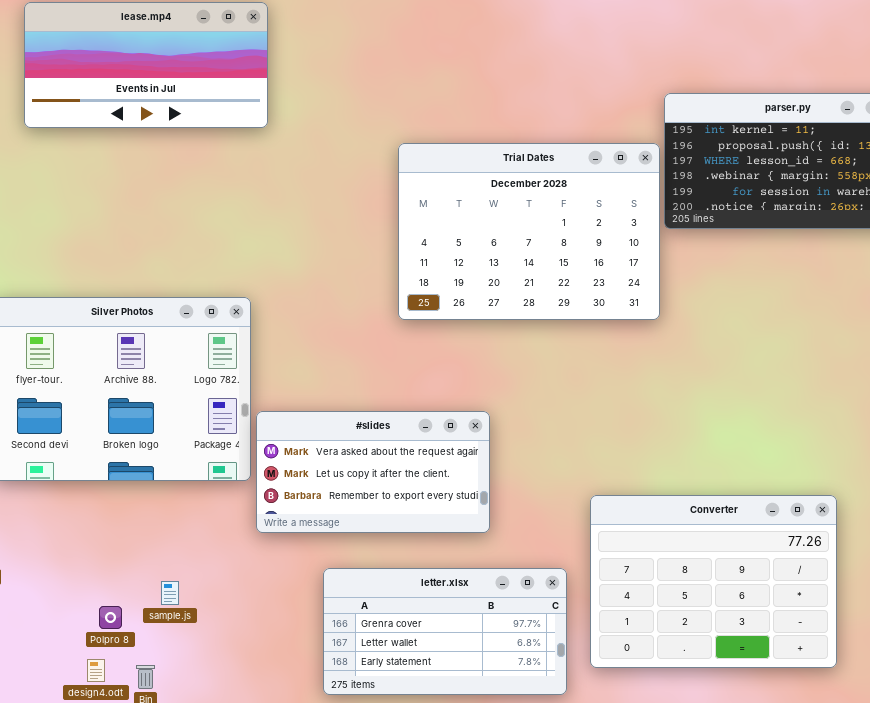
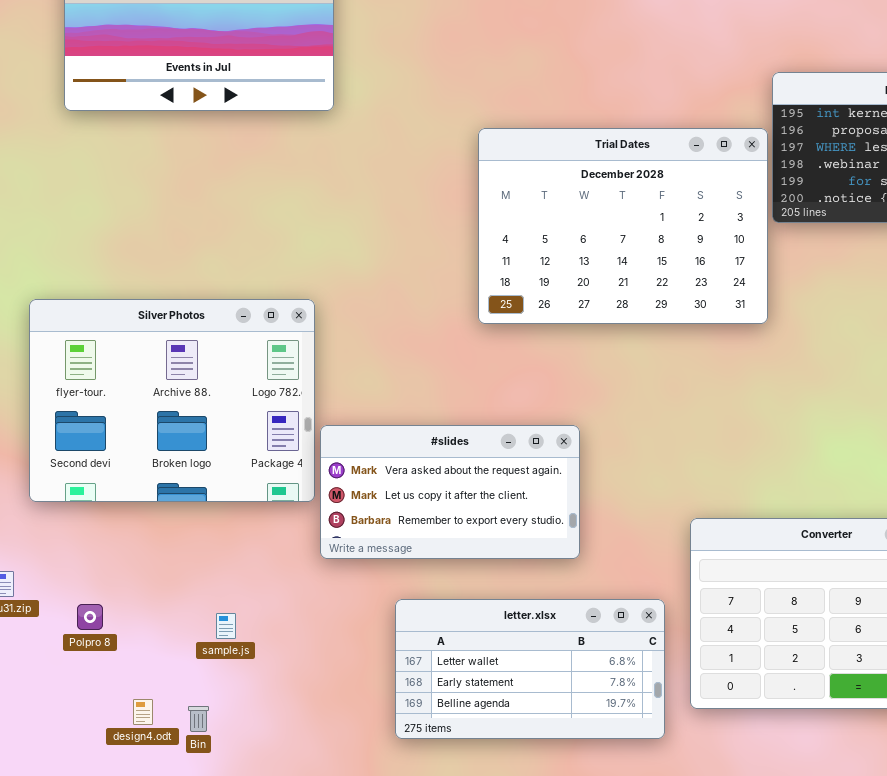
letter.xlsx: [323,568,567,695] -> [395,599,665,739], scrolled down 1 row
Polpro 8: [99,606,122,629] -> [77,604,103,630], moved

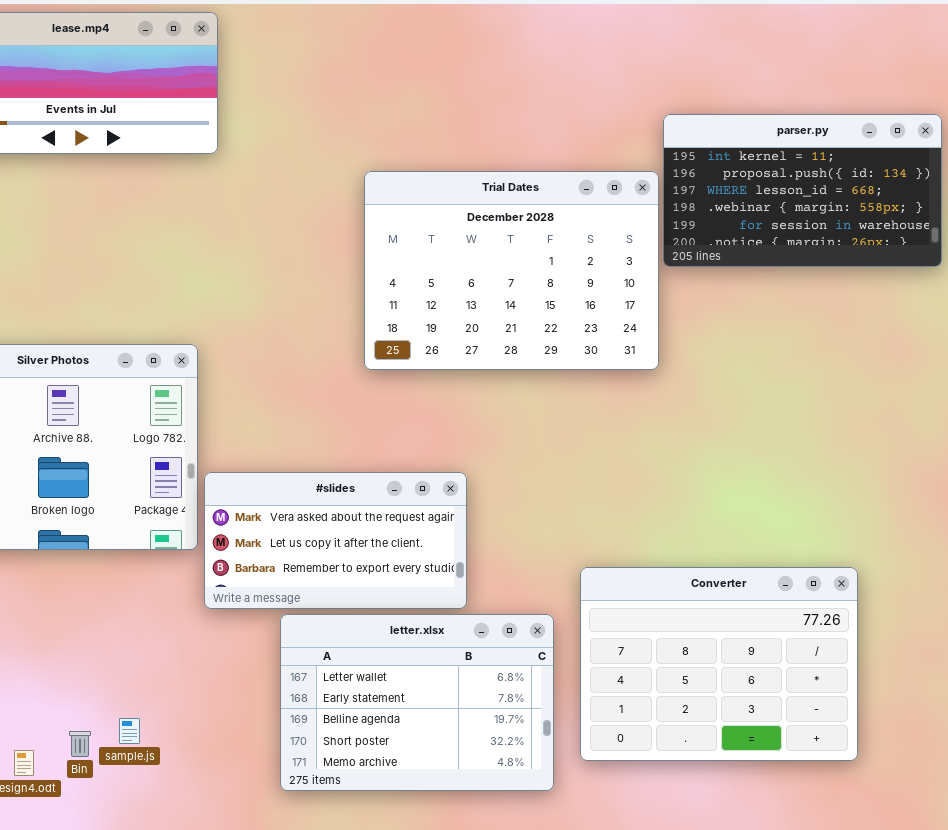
letter.xlsx: [395,599,665,739] -> [280,614,554,791], resized
sample.js: [216,613,236,639] -> [119,718,140,744], moved
Bin: [188,706,209,732] -> [69,731,91,757], moved

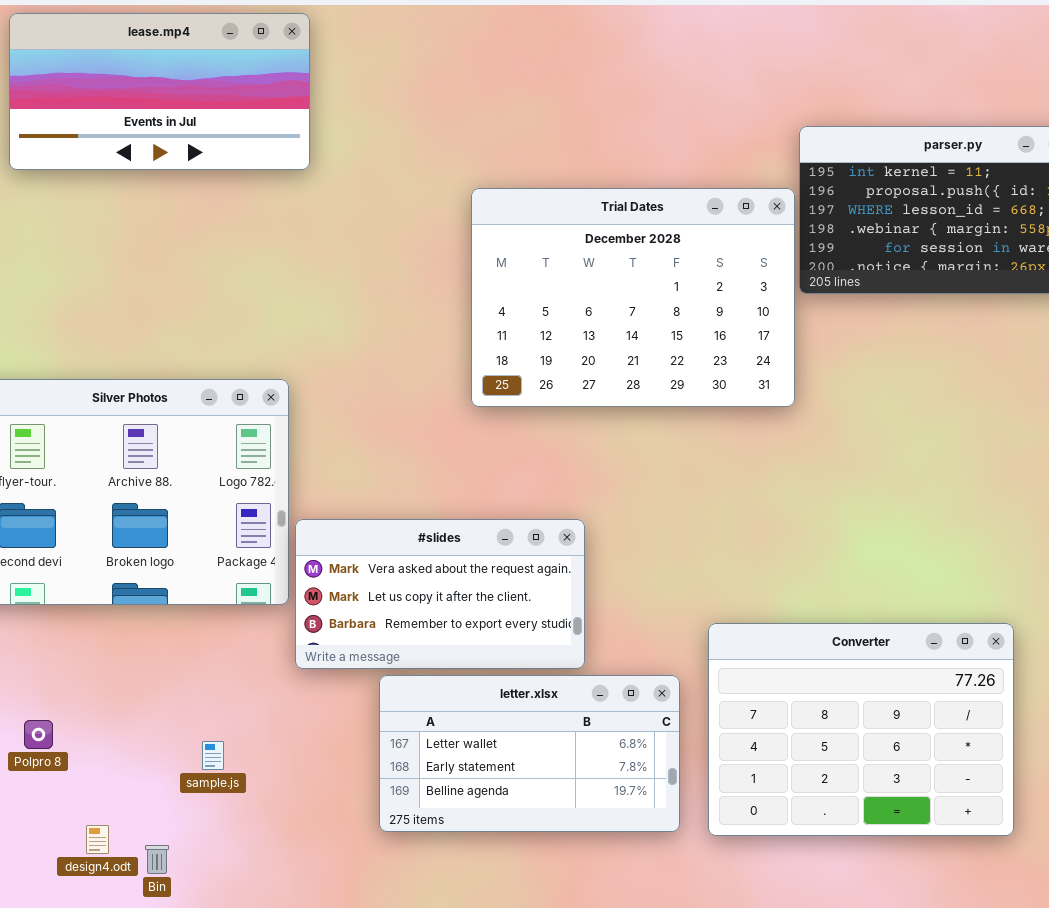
letter.xlsx: [280,614,554,791] -> [379,675,680,832], resized
sample.js: [119,718,140,744] -> [202,741,224,770], moved
Bin: [69,731,91,757] -> [145,845,169,874], moved

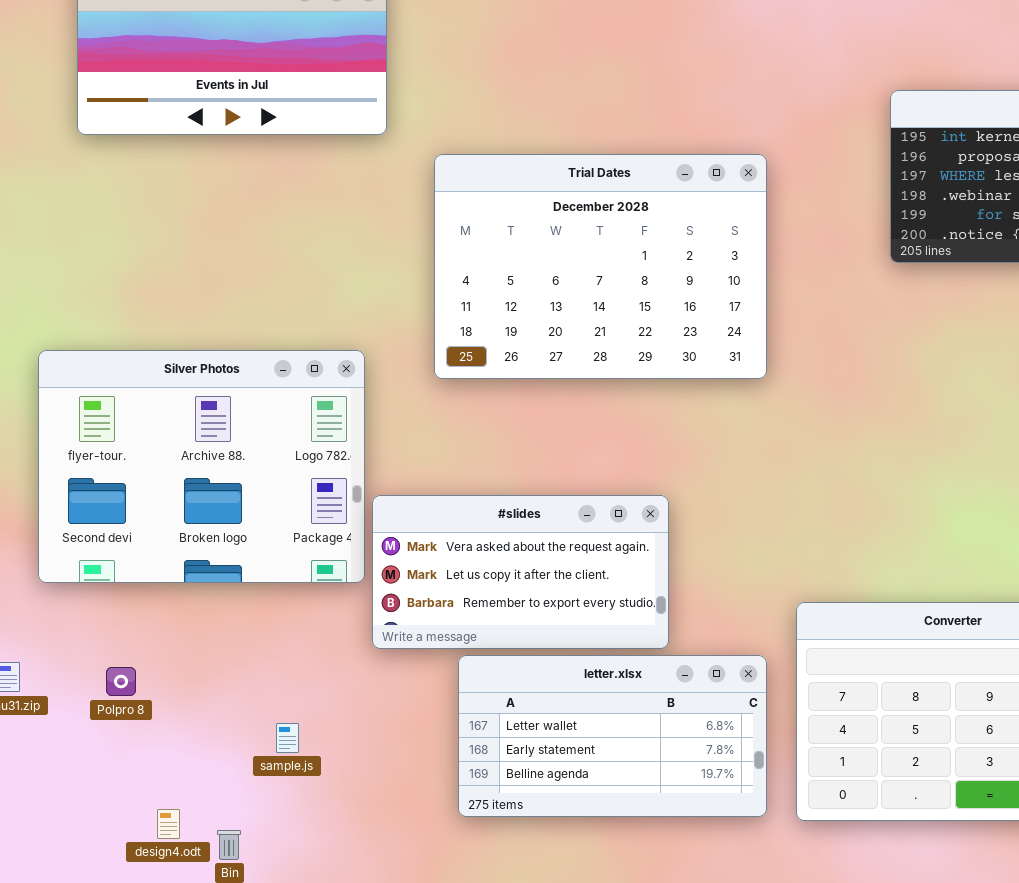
Trial Dates: [471,188,795,407] -> [434,154,767,379], moved
Polpro 8: [24,720,53,749] -> [106,667,136,696], moved

